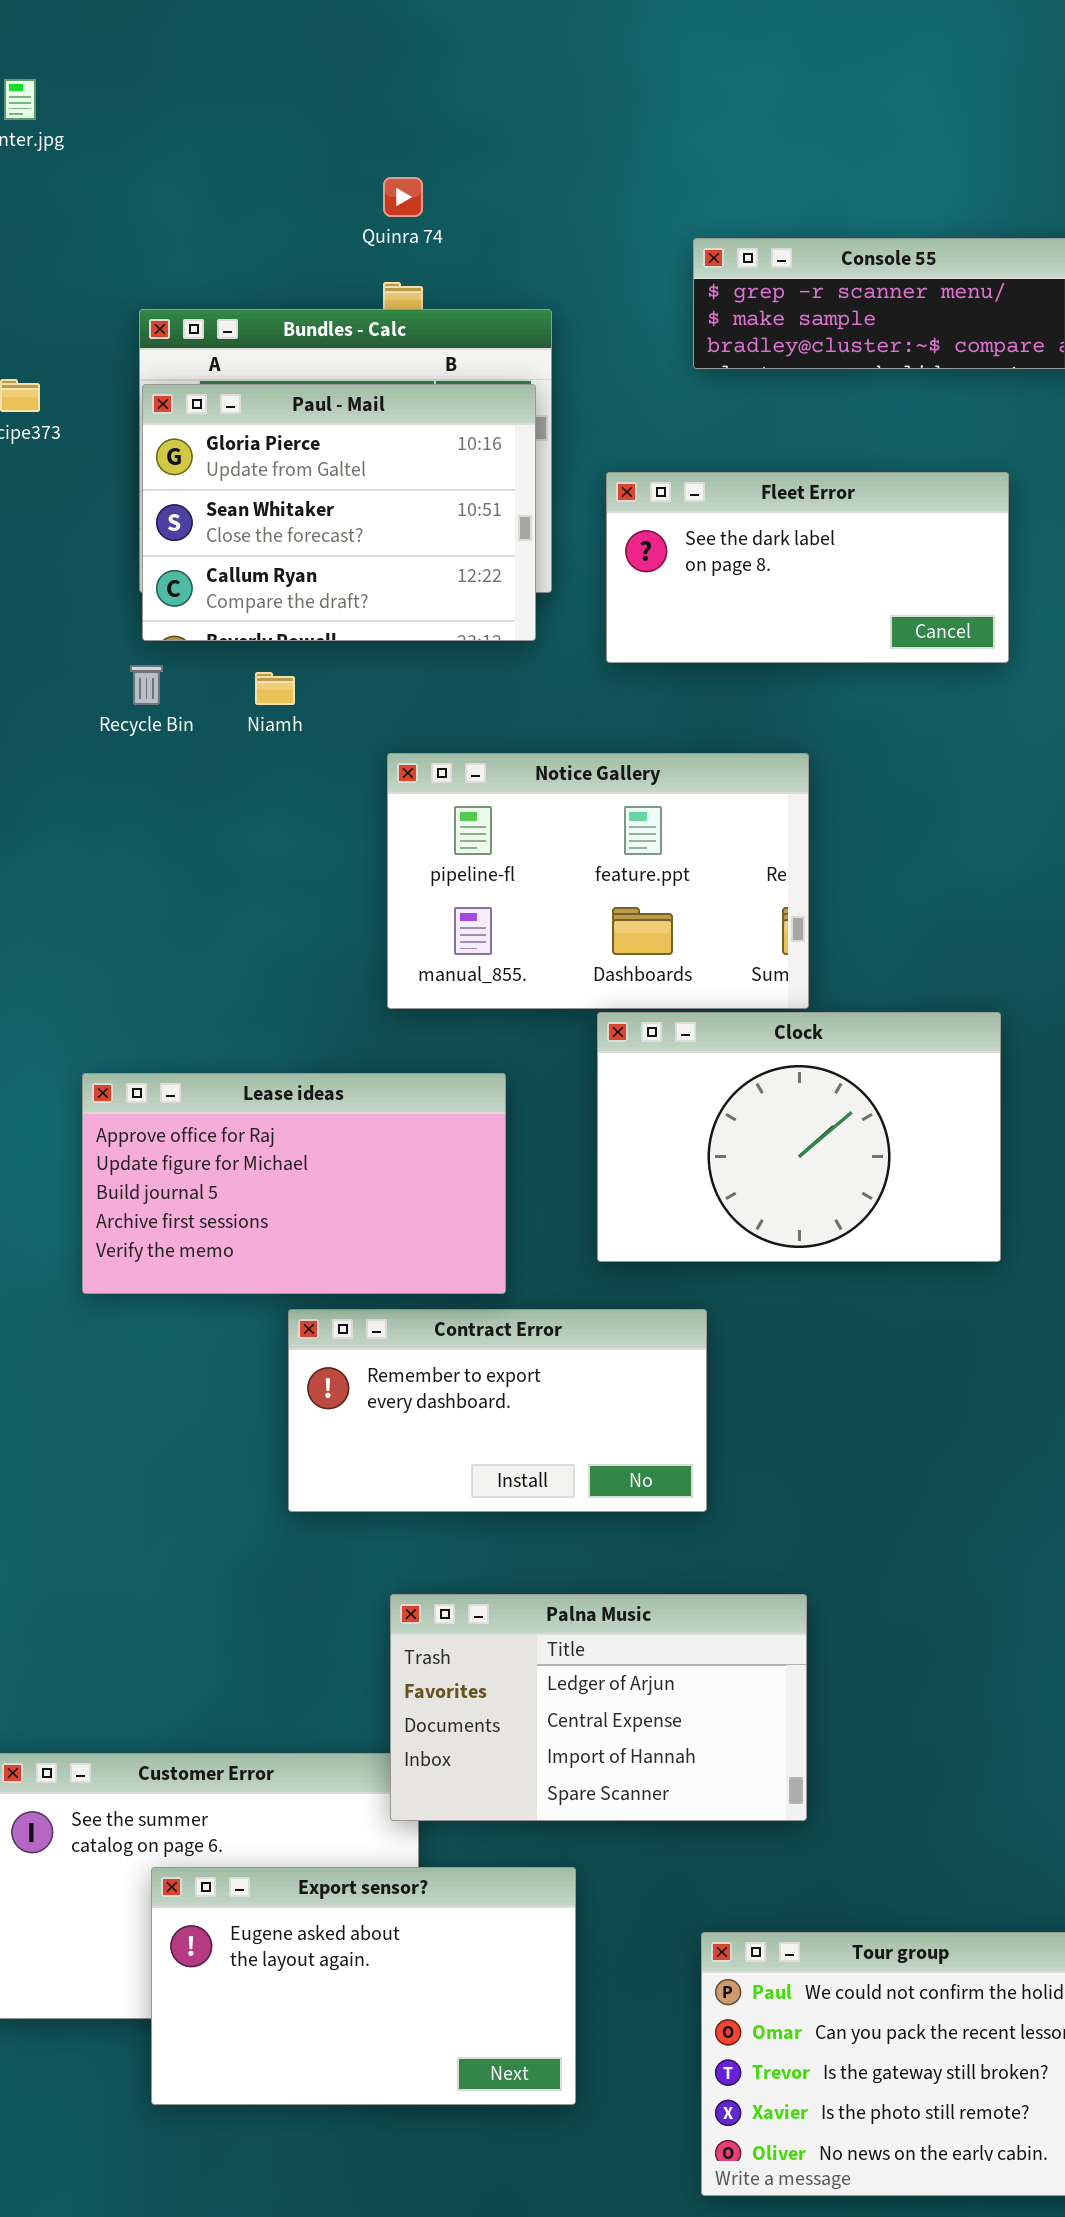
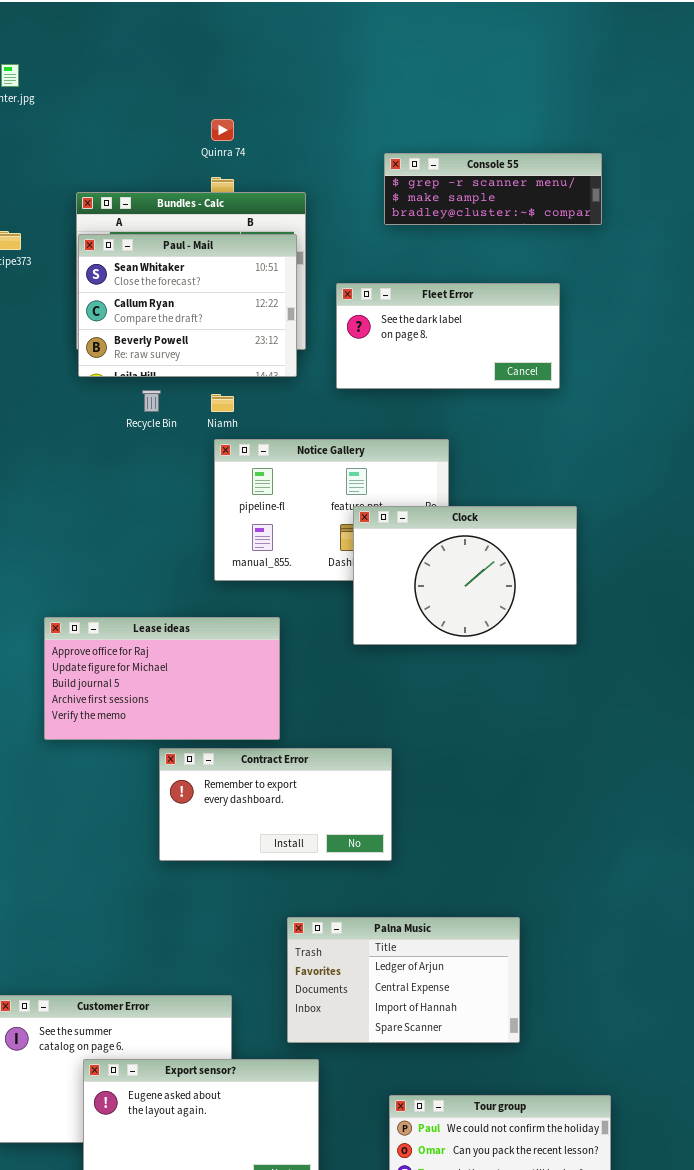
Paul - Mail: [142,384,536,641] -> [78,234,297,377], scrolled down 1 row
Recycle Bin: [130,665,163,705] -> [142,390,161,412], moved
Niamh: [255,672,295,705] -> [211,394,234,412], moved
Clock: [597,1012,1001,1262] -> [353,506,577,645], moved
Palna Music: [390,1594,807,1821] -> [287,917,520,1043], moved

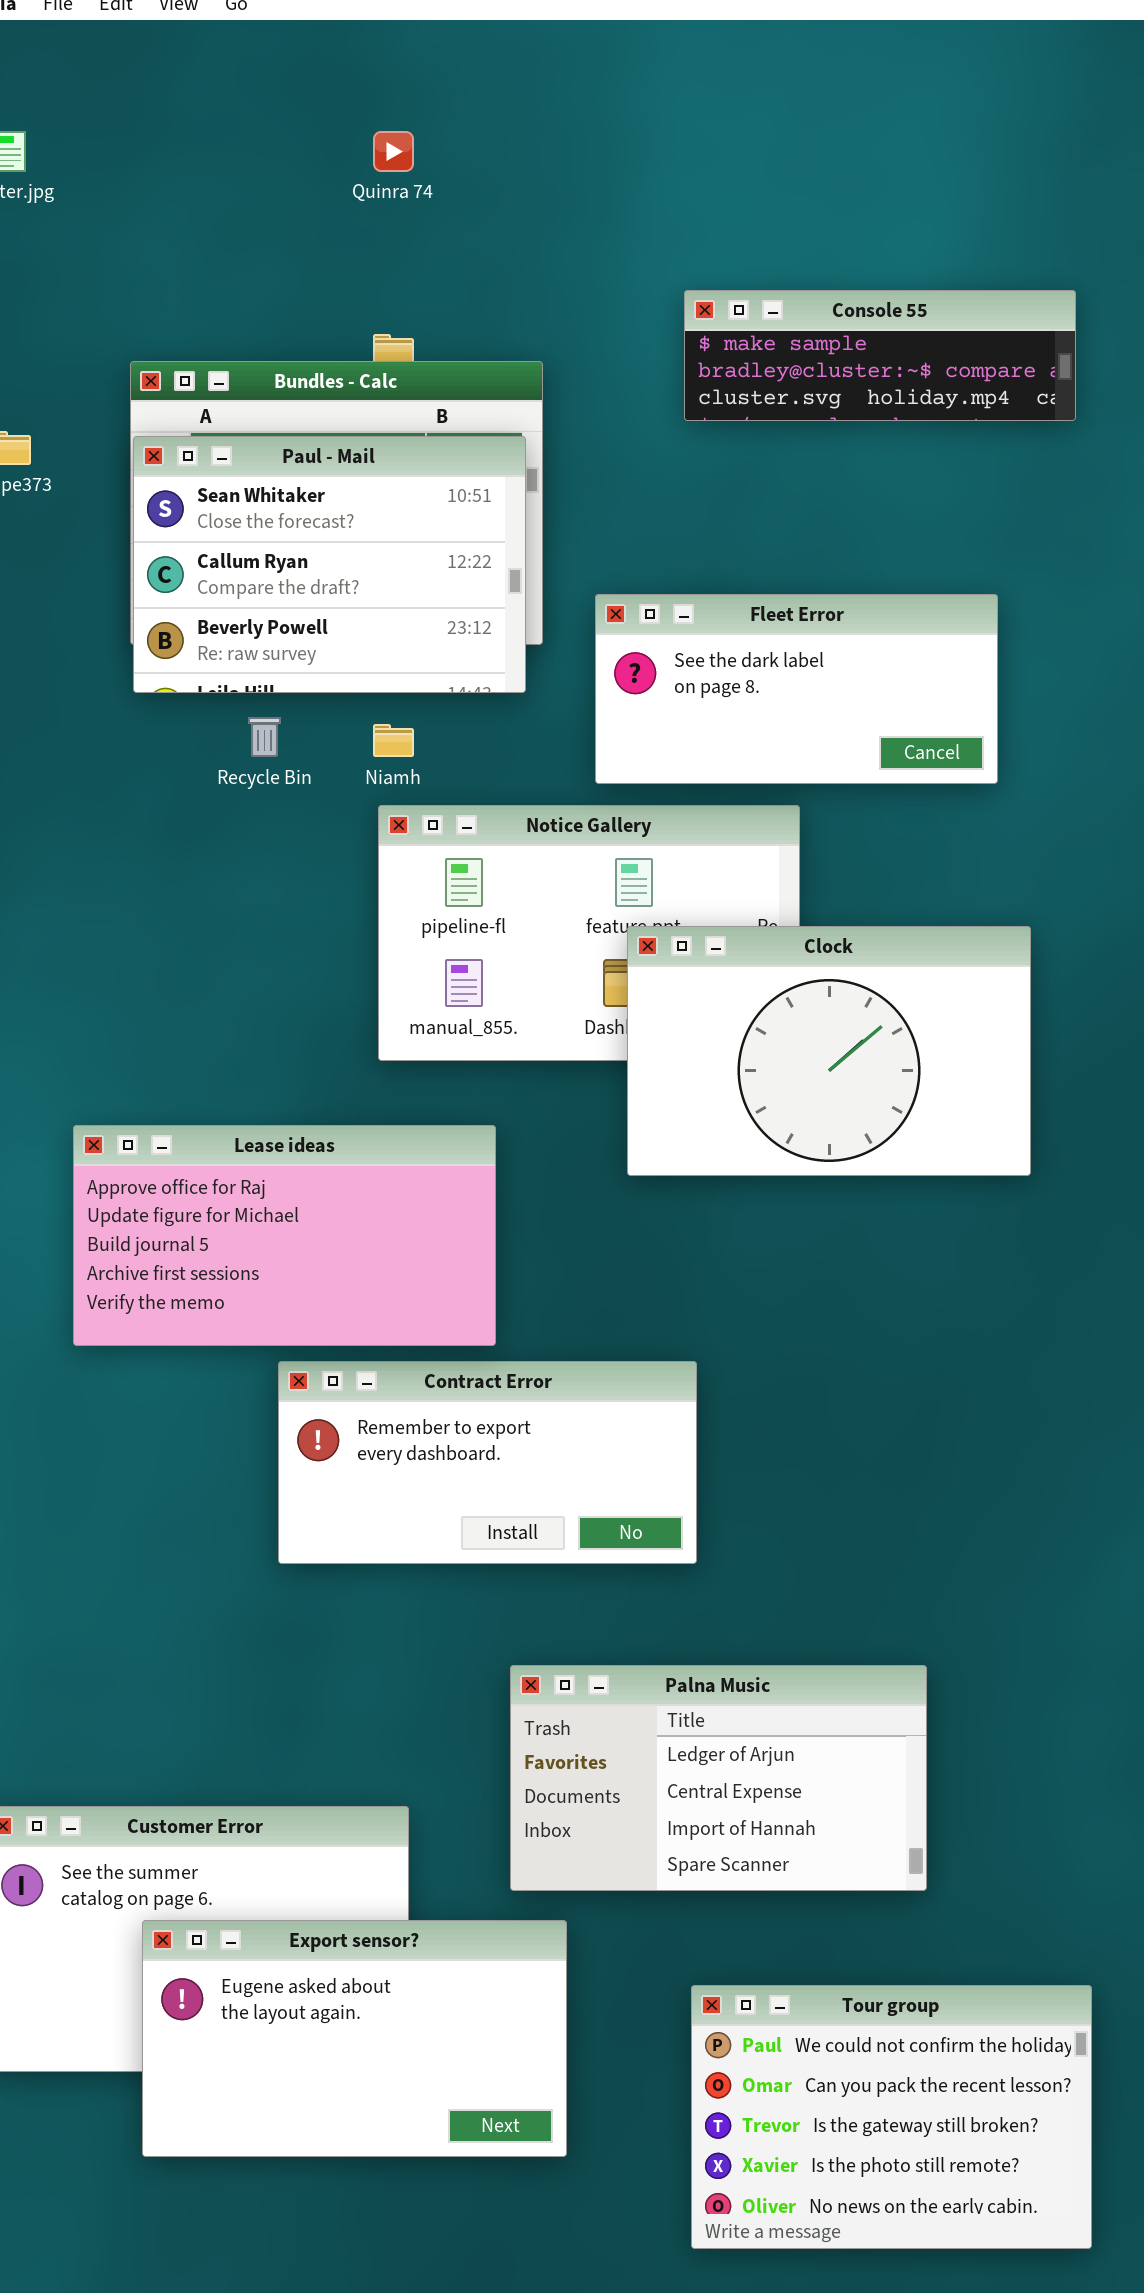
Quinra 74: [211,119,234,141] -> [373,131,414,172], moved
Console 55: [384,153,602,225] -> [684,290,1076,421], scrolled down 1 row
Fleet Error: [336,283,560,389] -> [595,594,998,784], moved

